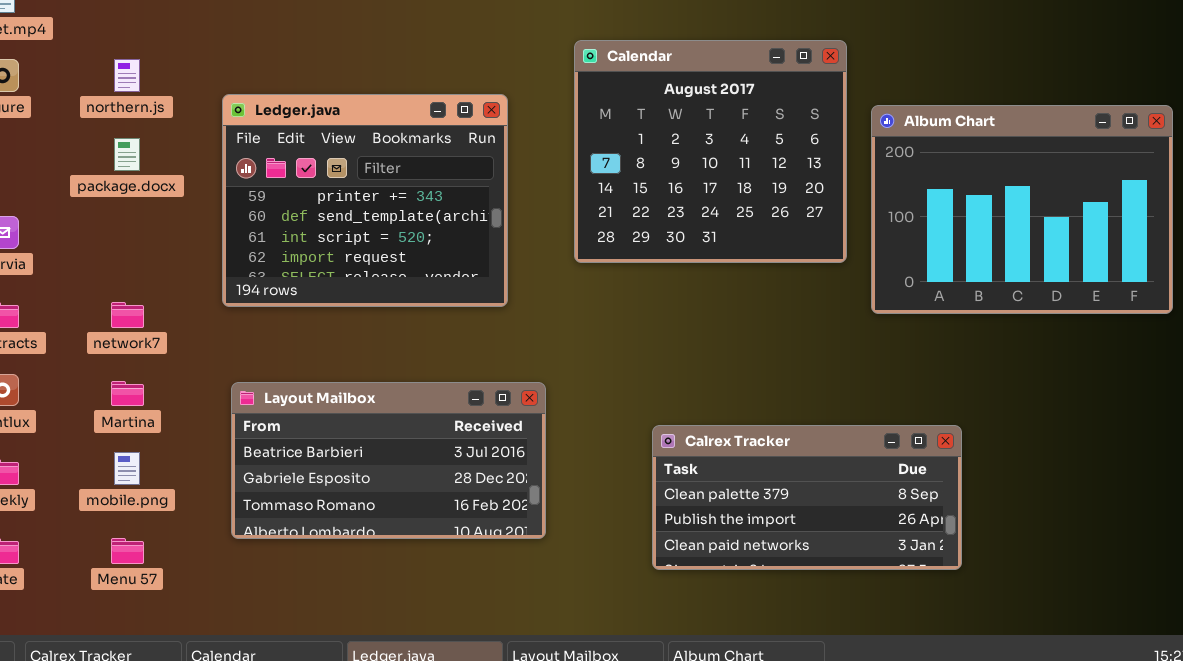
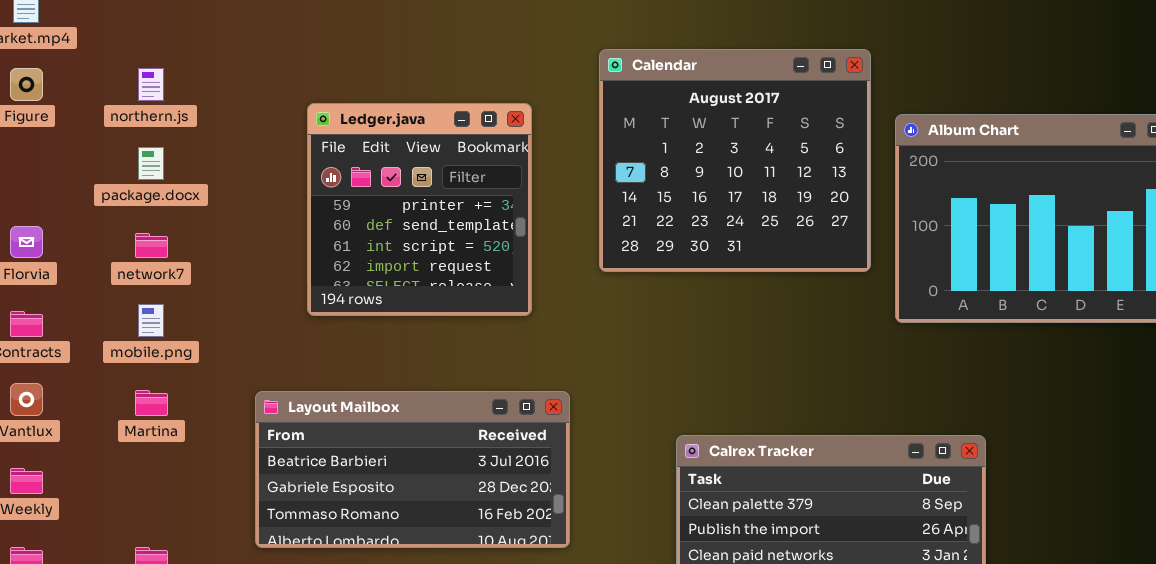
Ledger.java: [222,94,508,307] -> [307,103,532,316], resized
network7: [111,302,144,328] -> [135,233,168,258], moved
mobile.png: [114,452,140,485] -> [138,304,164,337], moved

